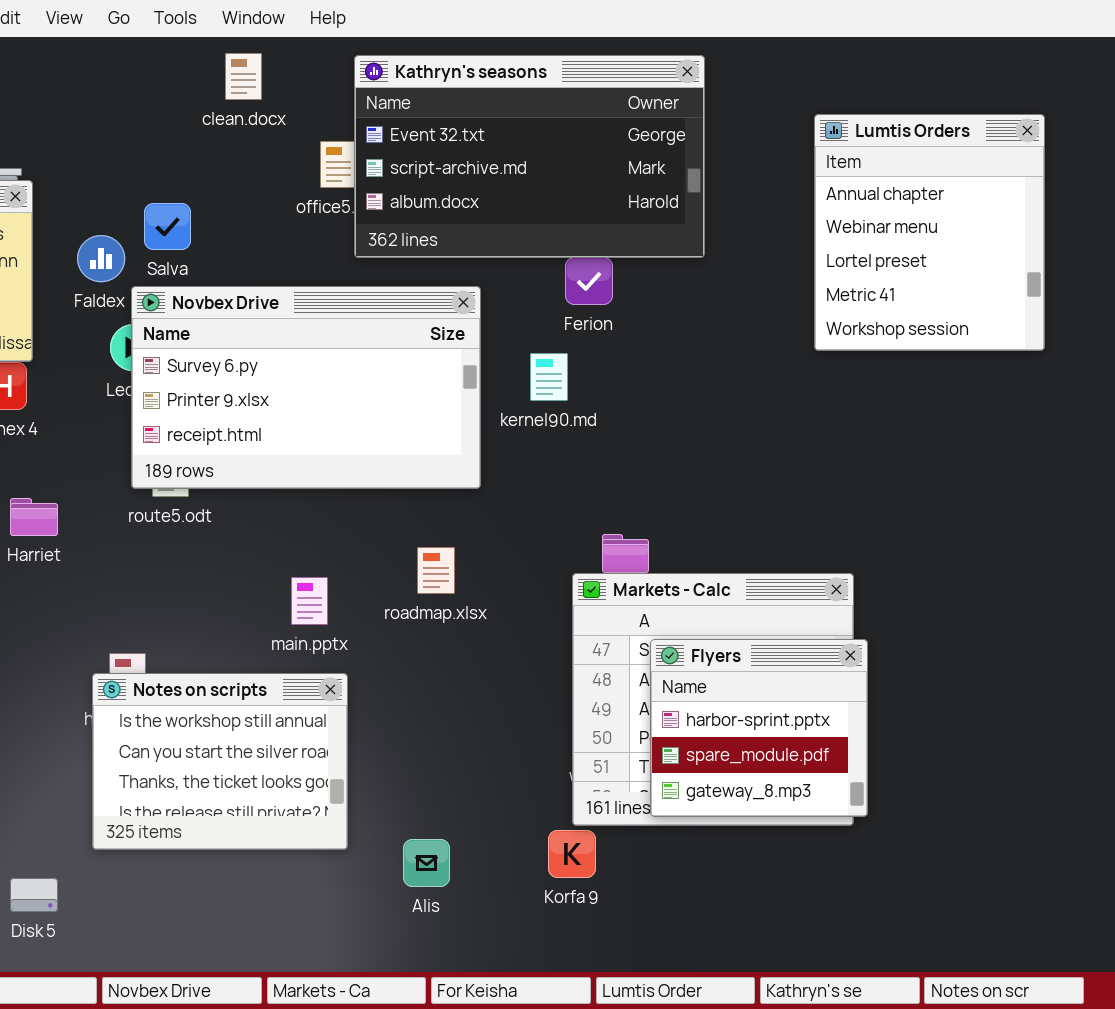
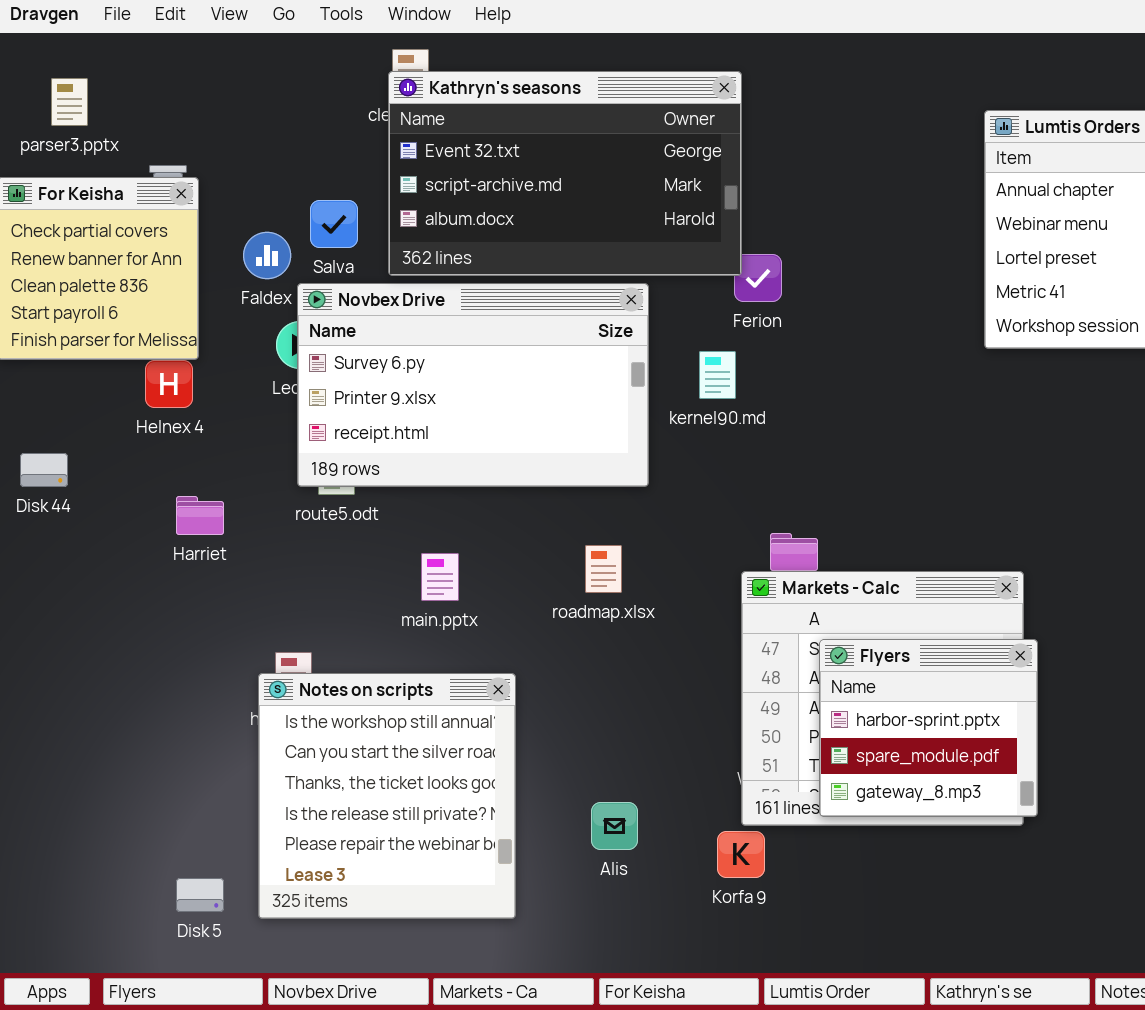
Kathryn's seasons: [354,55,705,258] -> [388,71,742,276], moved
main.pptx: [291,577,328,625] -> [421,553,459,601], moved
Notes on scripts: [92,673,348,850] -> [258,673,516,919], resized
Alis: [403,839,450,887] -> [591,802,638,850], moved

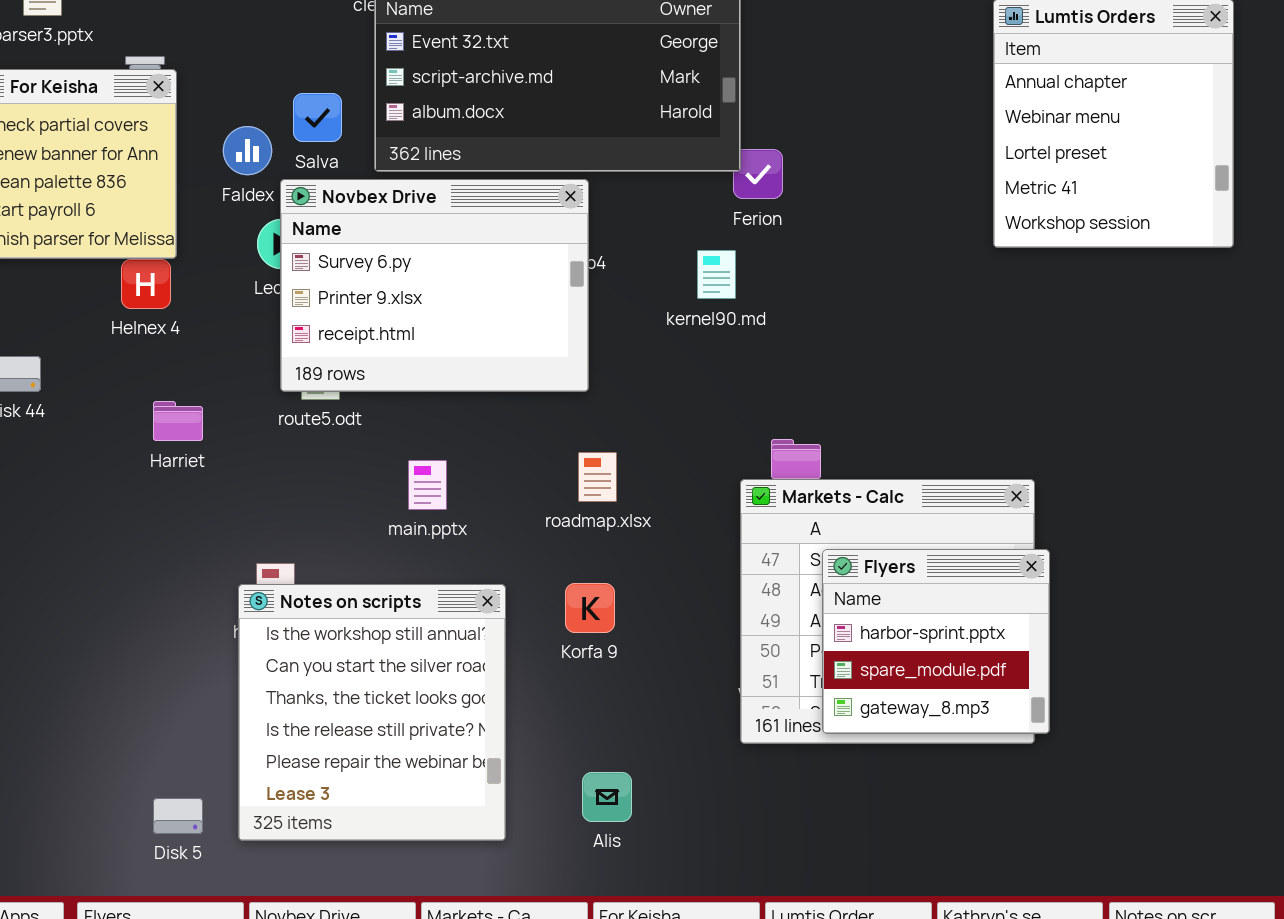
Novbex Drive: [297,283,649,487] -> [280,179,589,392], resized
Alis: [591,802,638,850] -> [582,772,632,822], moved
Korfa 9: [717,831,765,878] -> [565,583,615,633], moved

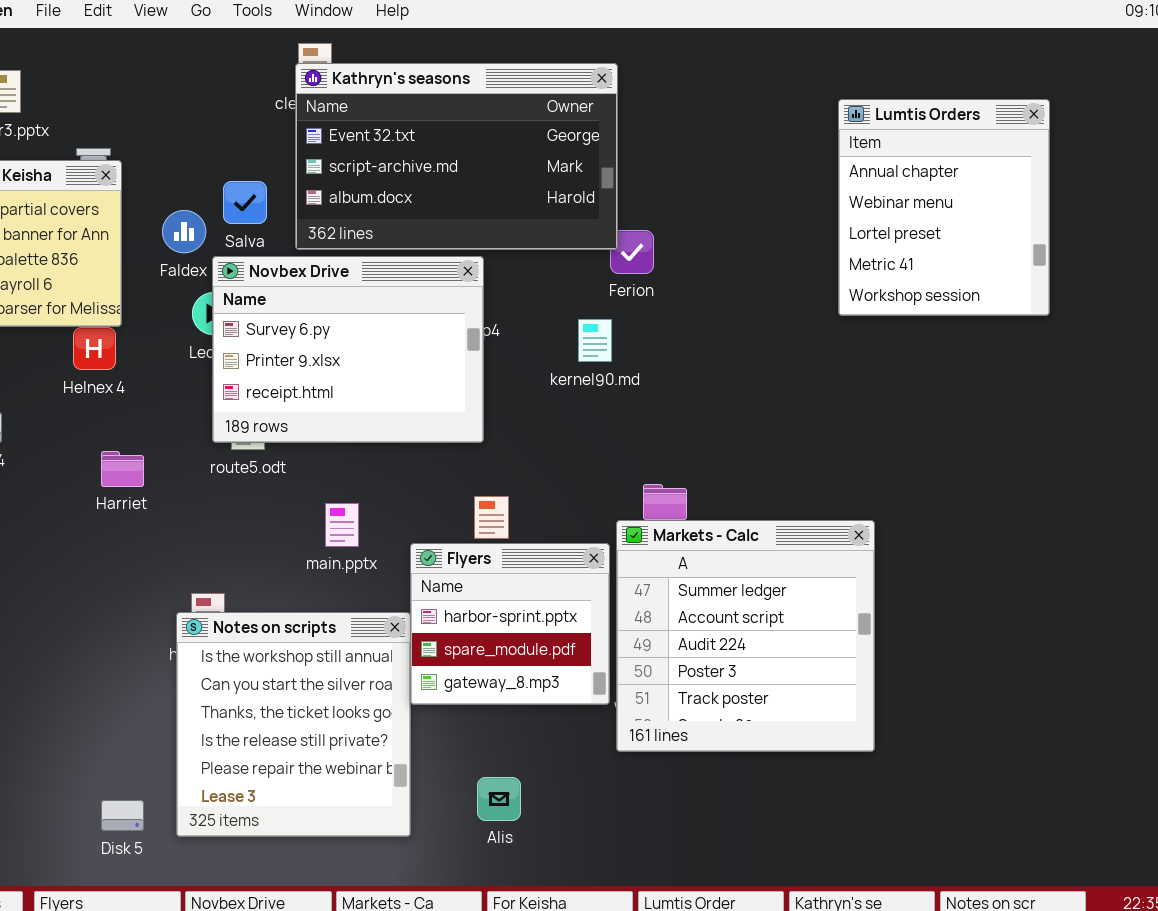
Flyers: [822,549,1050,734] -> [410,543,610,705], moved

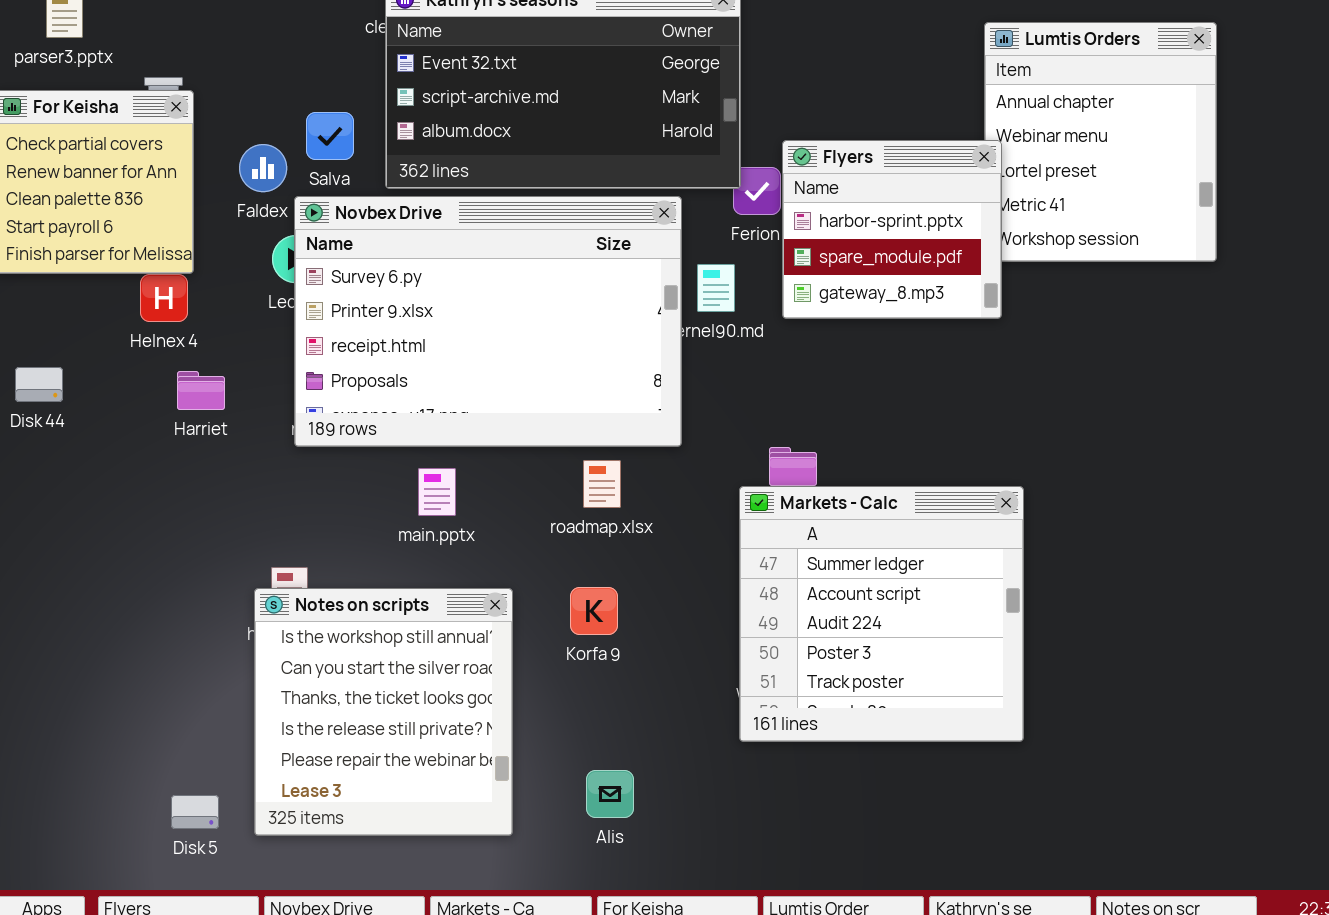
Novbex Drive: [212,256,484,443] -> [294,196,682,447], resized
Harriet: [101,451,144,487] -> [177,371,225,410], moved
Flyers: [410,543,610,705] -> [782,140,1002,319], moved

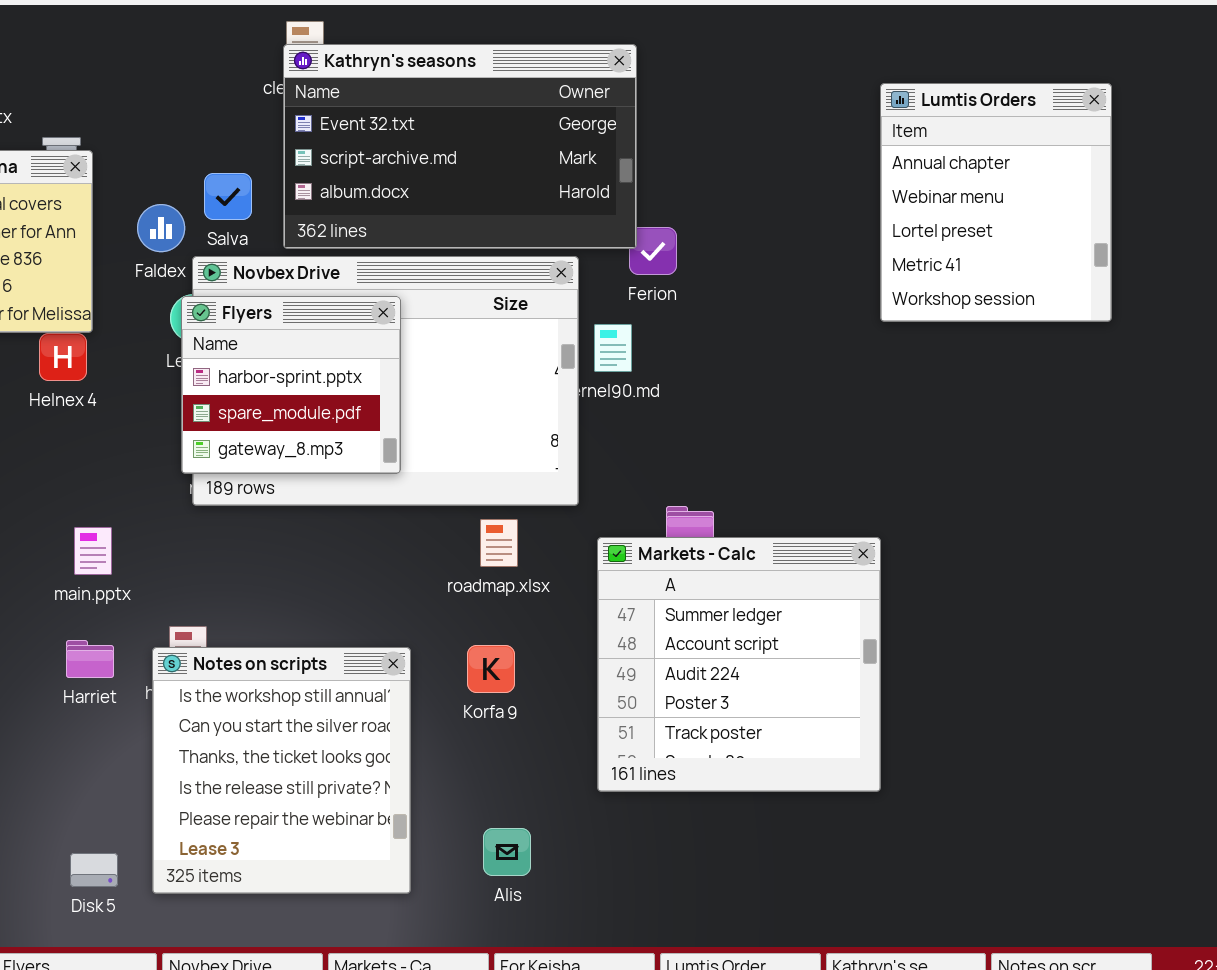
Flyers: [782,140,1002,319] -> [181,296,401,474], moved
Harriet: [177,371,225,410] -> [66,640,114,678], moved
main.pptx: [418,468,456,516] -> [74,527,112,575], moved
Markets - Calc: [739,486,1024,742] -> [597,537,881,792], moved

